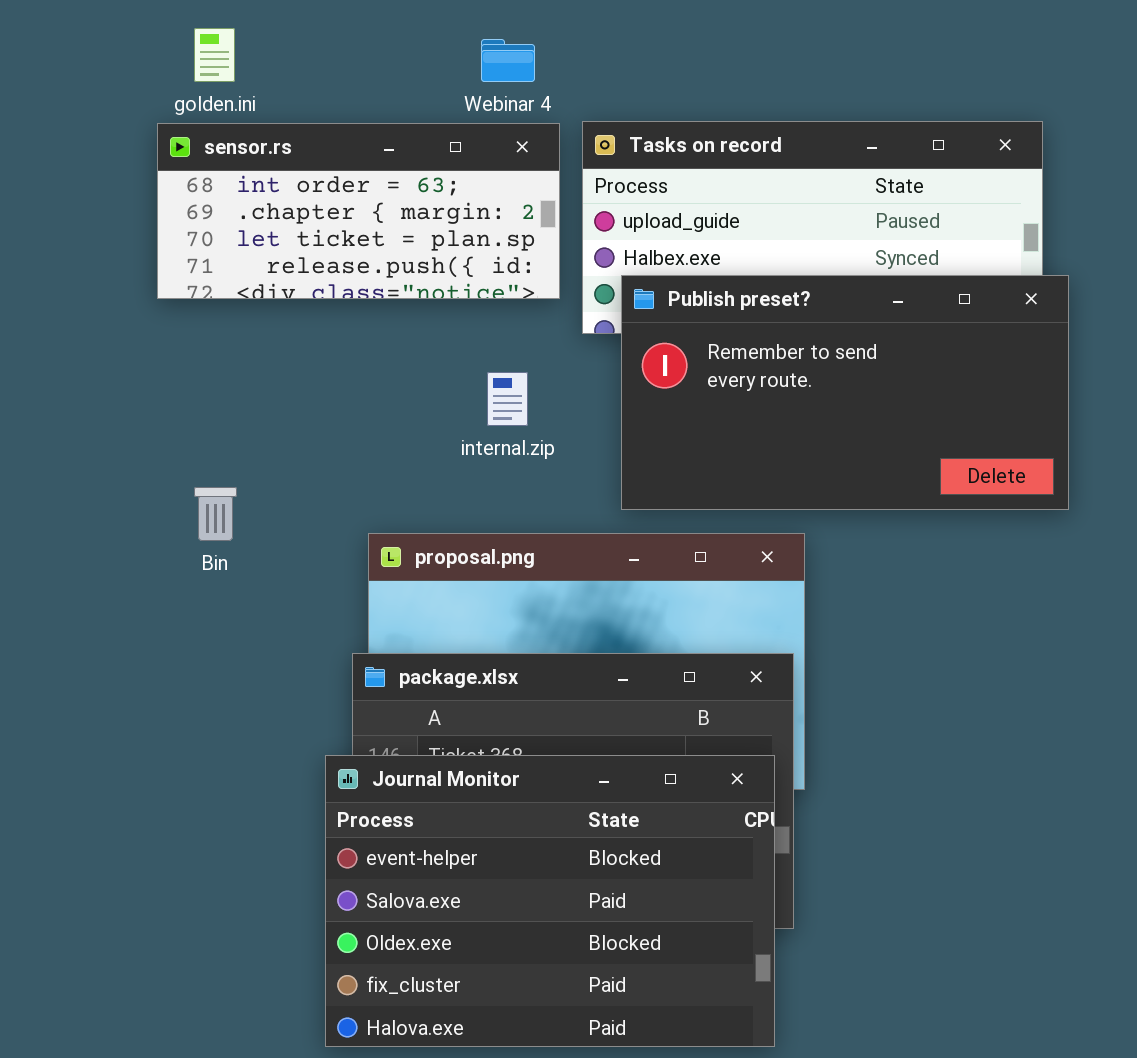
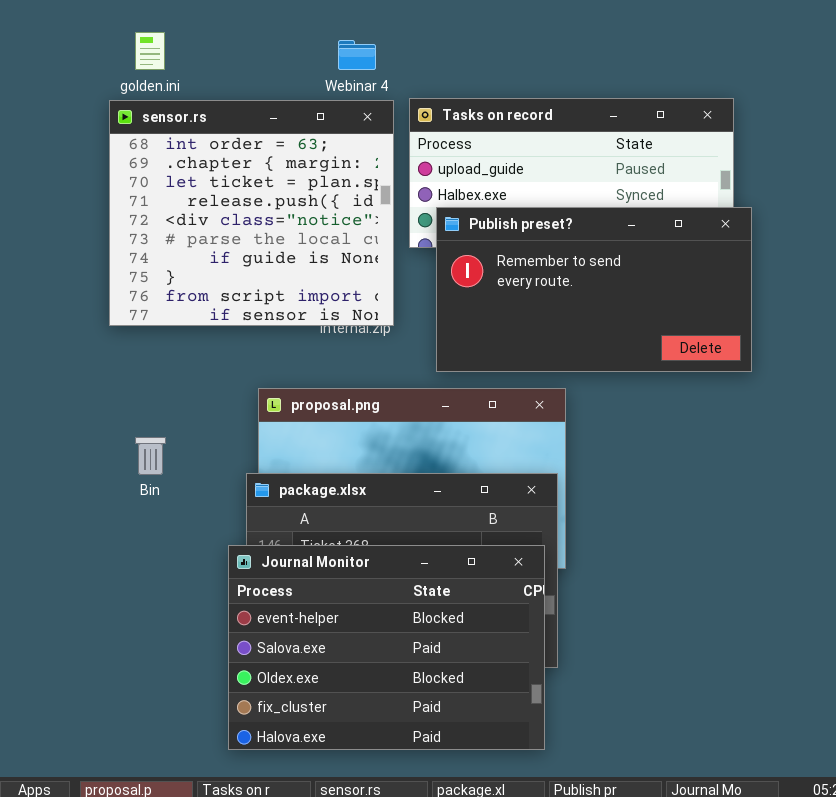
sensor.rs: [157,123,560,299] -> [109,100,394,326], resized
Bin: [194,487,237,541] -> [135,437,166,475], moved

